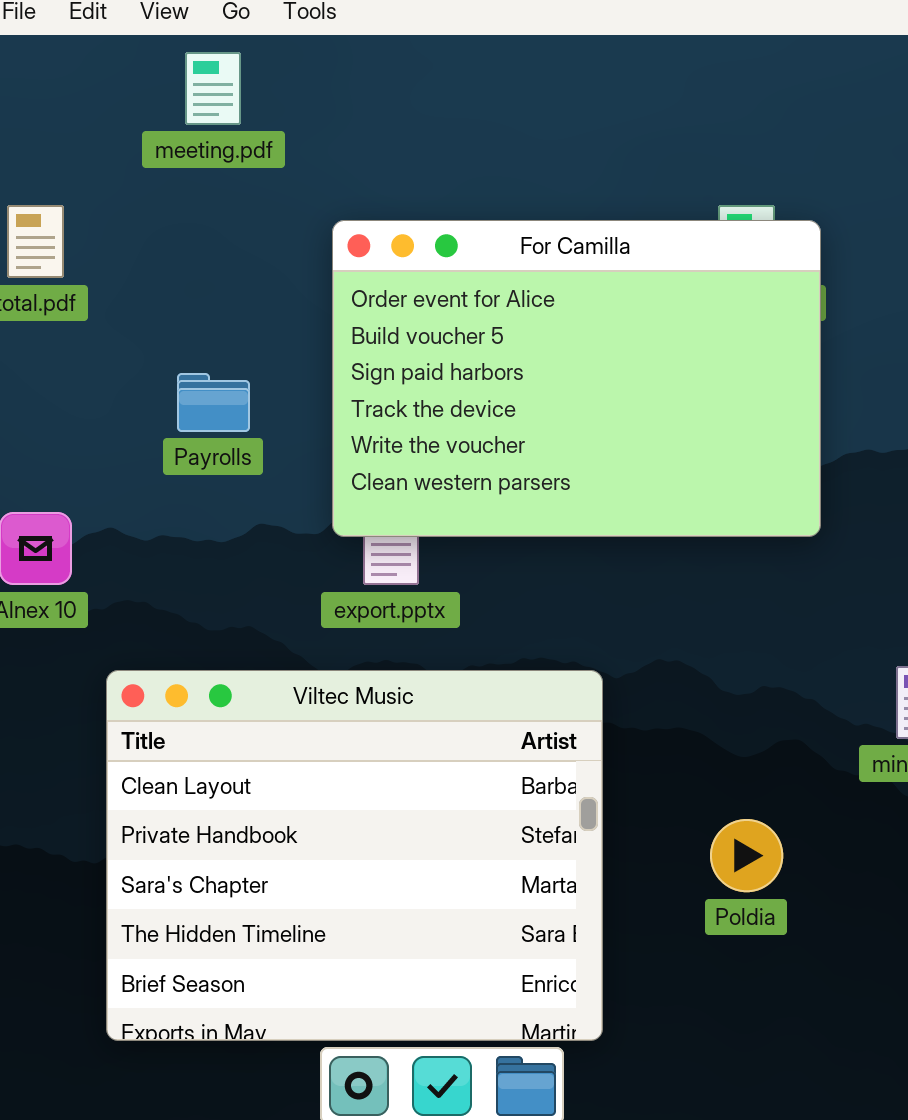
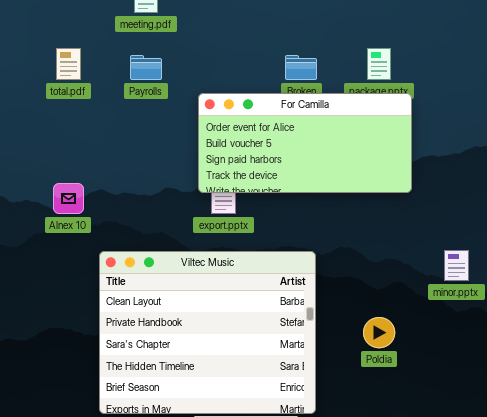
For Camilla: [332,220,821,537] -> [198,93,412,193], resized
Payrolls: [177,373,250,432] -> [130,55,162,80], moved

